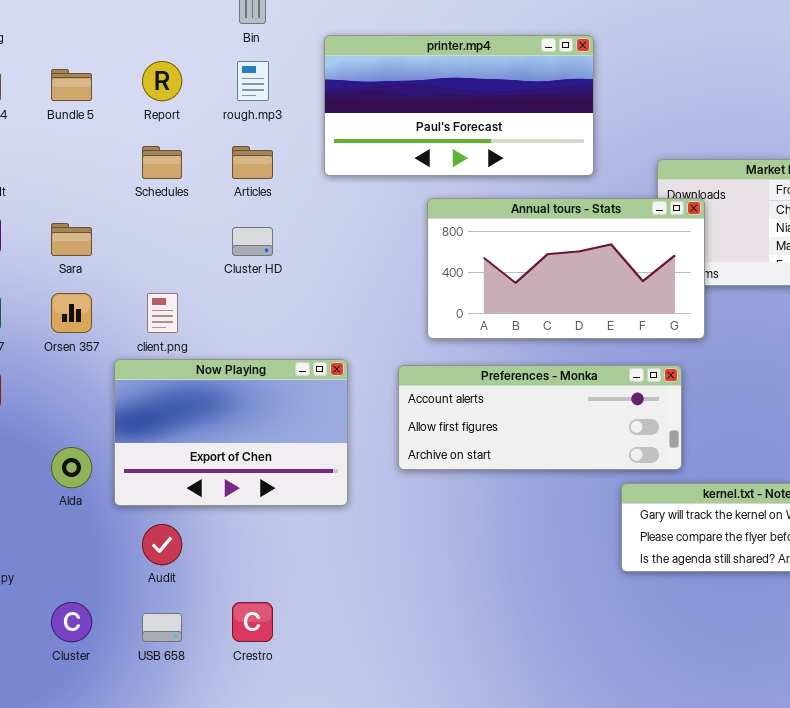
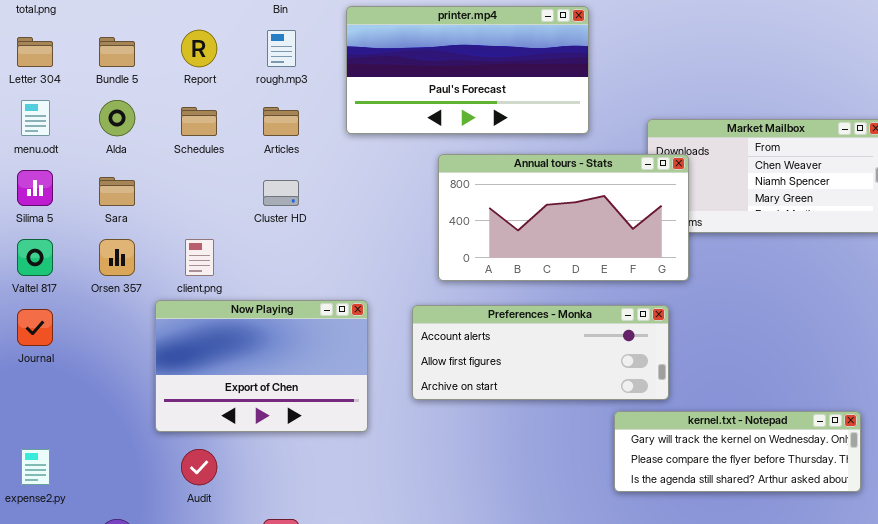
Alda: [51,447,92,488] -> [99,100,135,136], moved

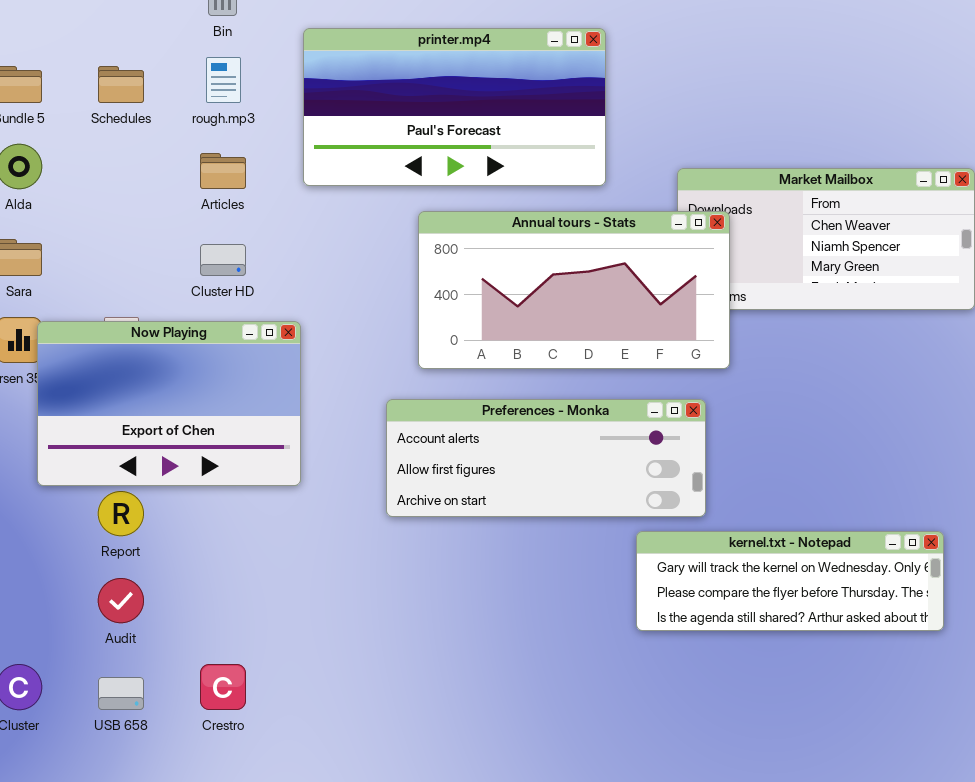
Report: [181,30,217,67] -> [98,491,144,536], moved
Schedules: [181,107,217,136] -> [98,66,144,103], moved
Now Playing: [155,300,368,432] -> [37,321,301,486], moved

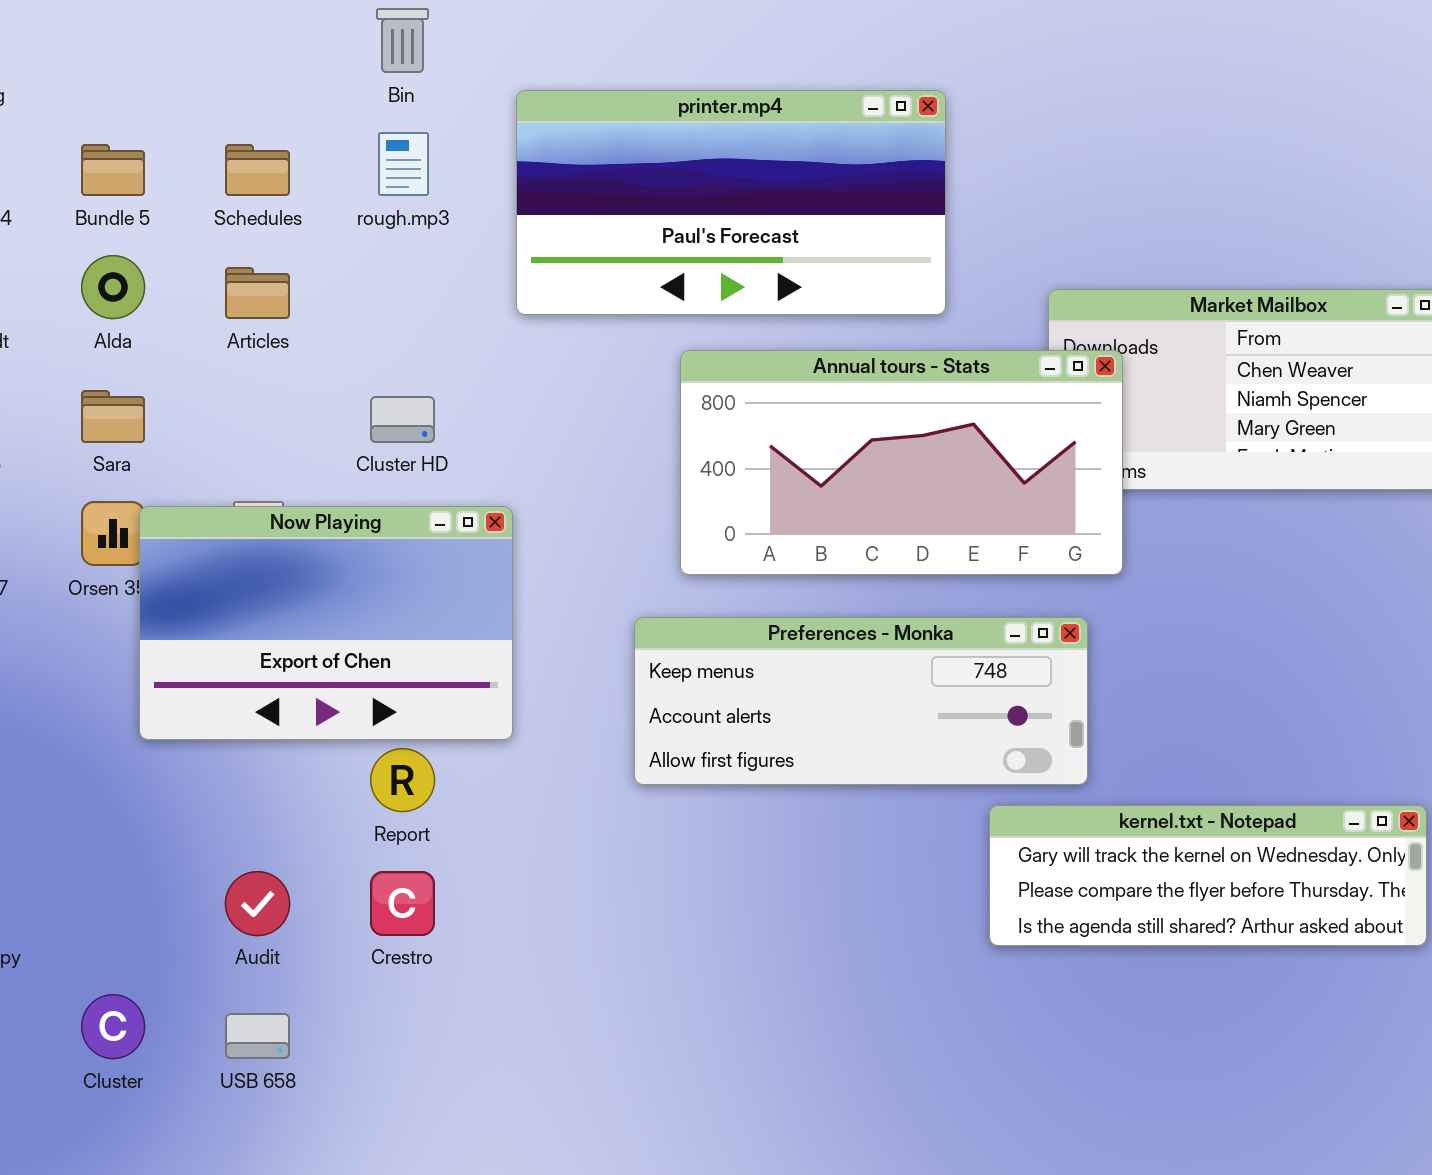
Articles: [200,153,246,189] -> [225,267,290,319], moved
Preferences - Monka: [386,399,706,517] -> [634,617,1088,785], scrolled up 1 row
Report: [98,491,144,536] -> [370,748,435,812], moved
Crestro: [200,664,246,710] -> [370,871,435,936], moved

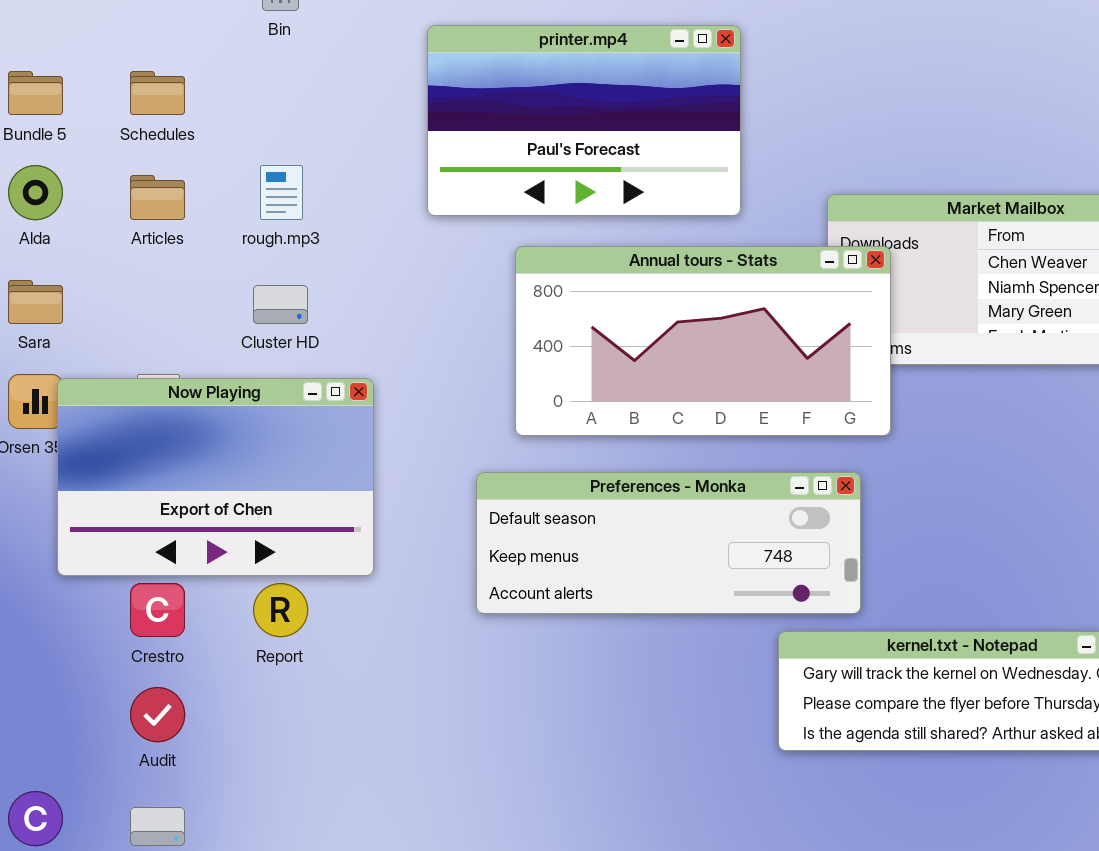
printer.mp4: [516,90,946,315] -> [427,25,741,216], resized
rough.mp3: [378,132,429,196] -> [260,165,303,220], moved
Preferences - Monka: [634,617,1088,785] -> [476,472,861,614], scrolled up 1 row
Crestro: [370,871,435,936] -> [130,583,185,637], moved

